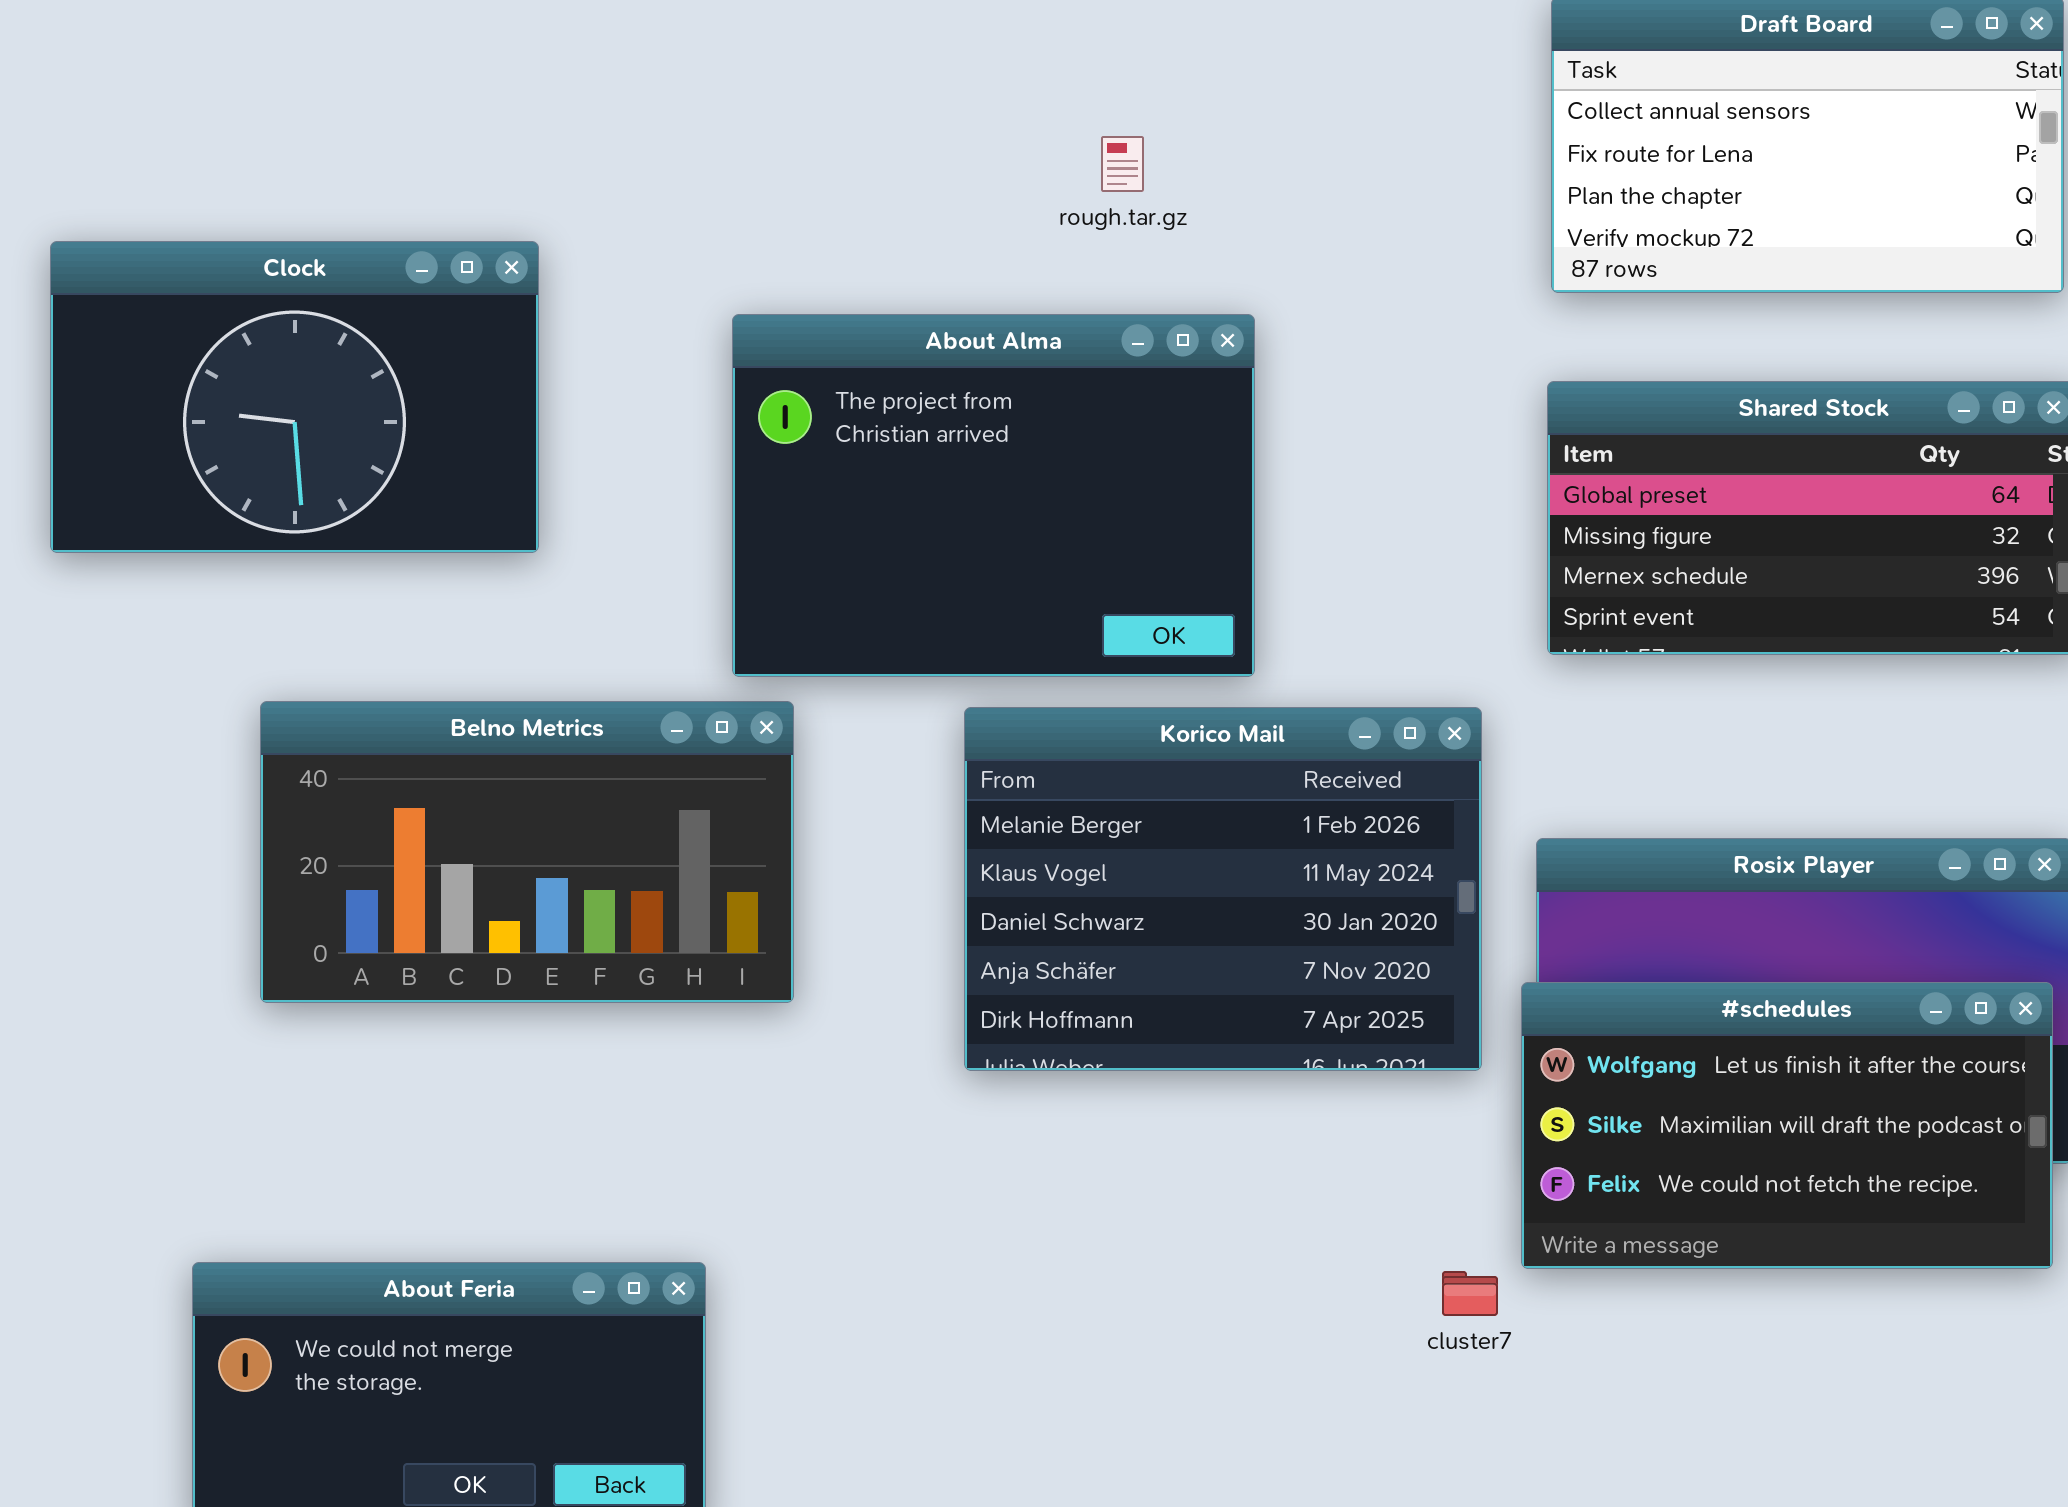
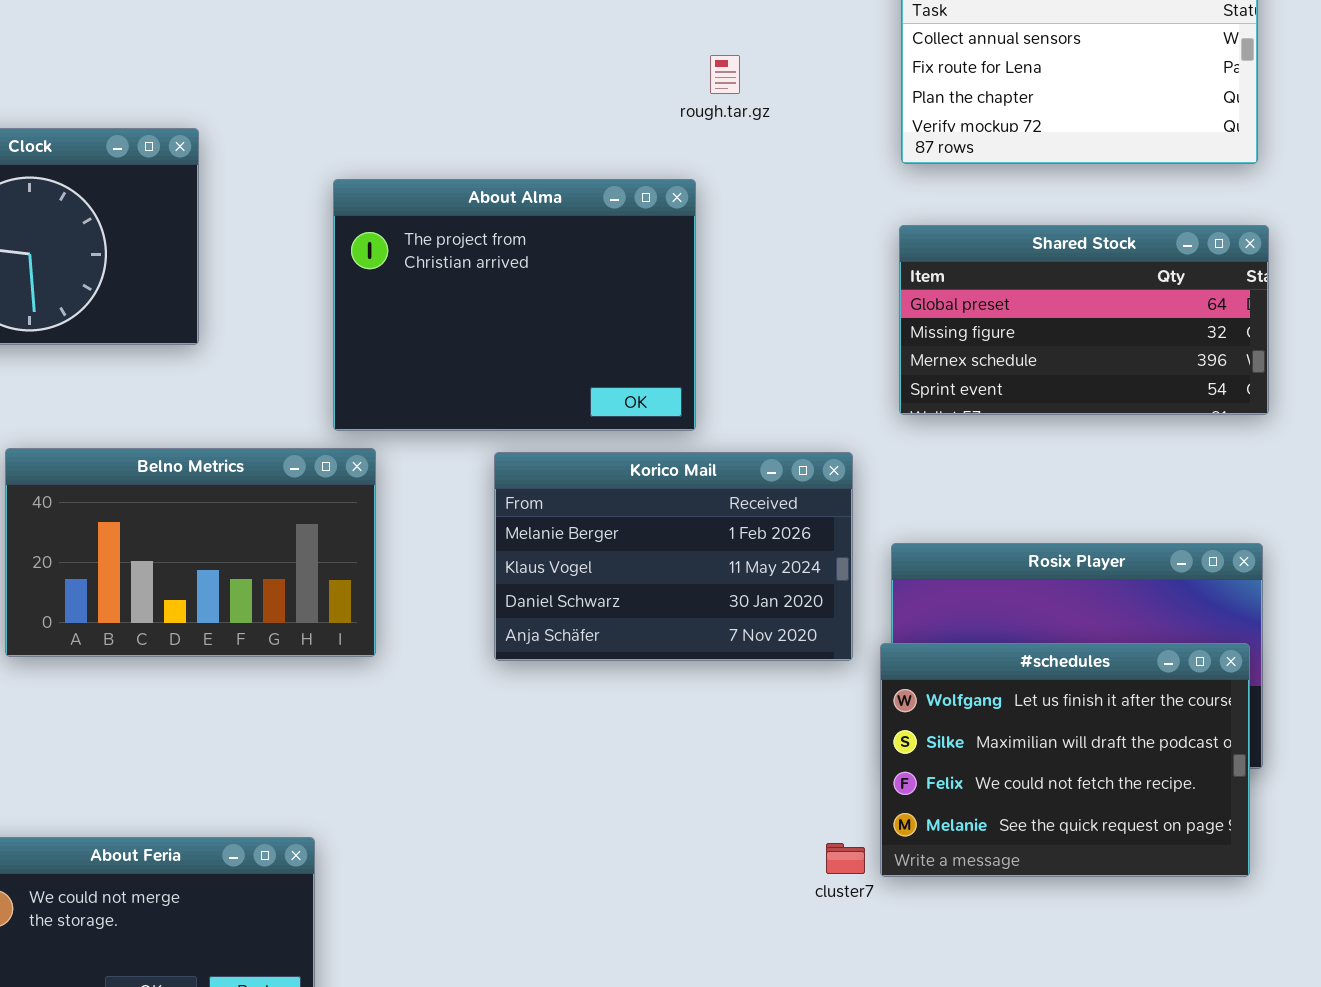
rough.tar.gz: [1101,136,1144,192] -> [710,55,740,94], moved
Korico Mail: [964,707,1482,1071] -> [494,452,853,661], resized
#schedules: [1521,982,2053,1269] -> [880,643,1250,877], resized

